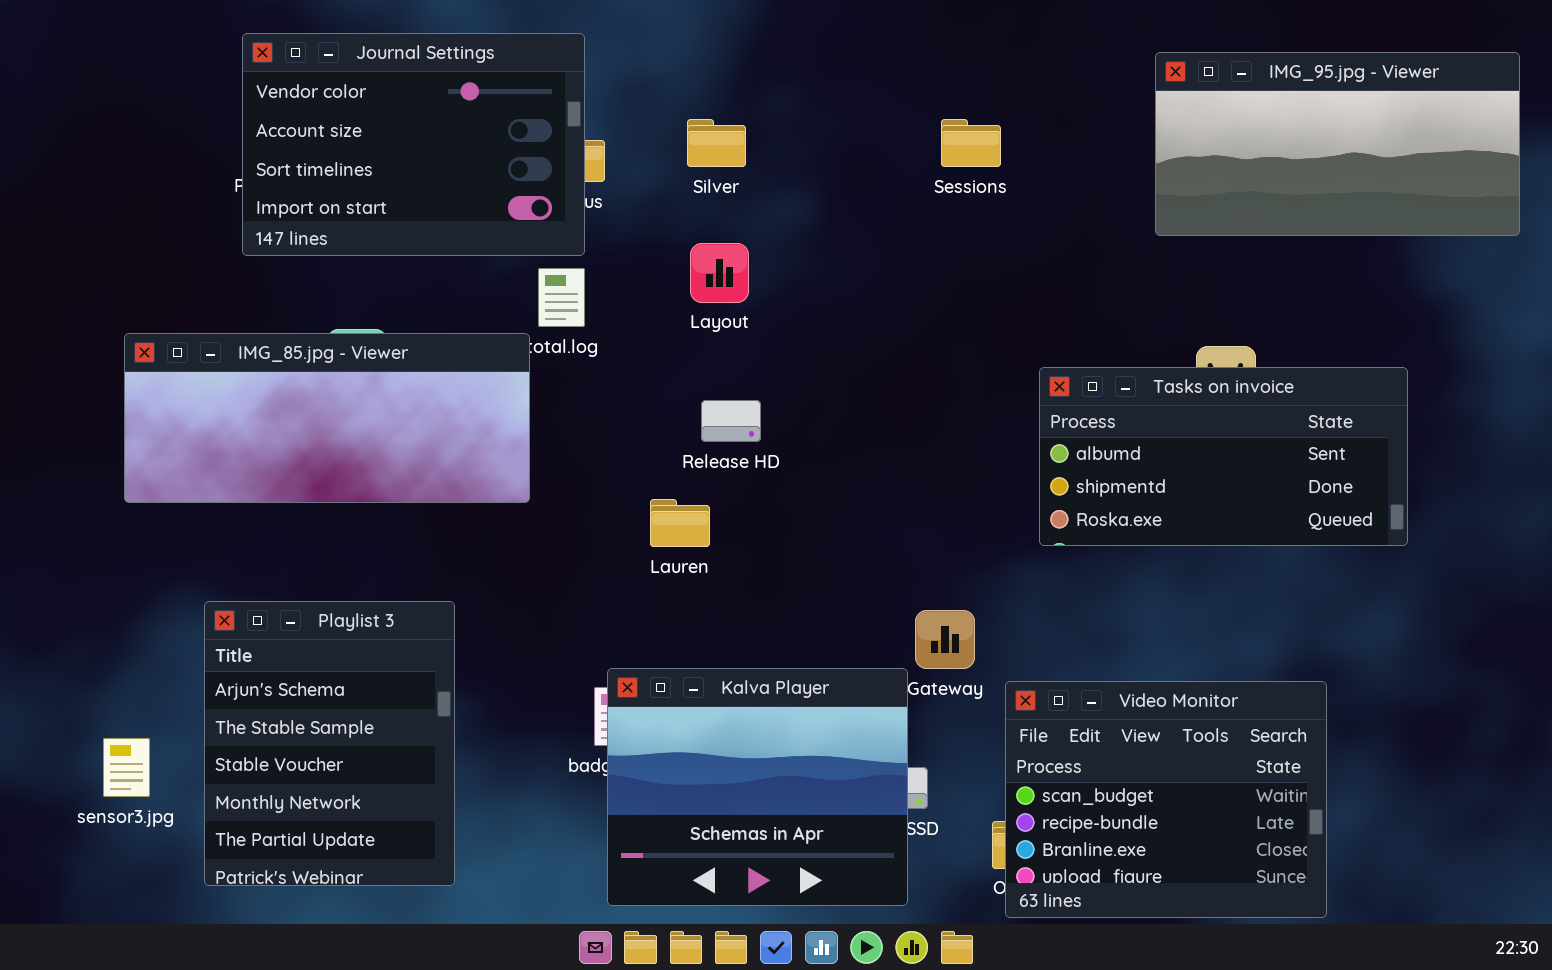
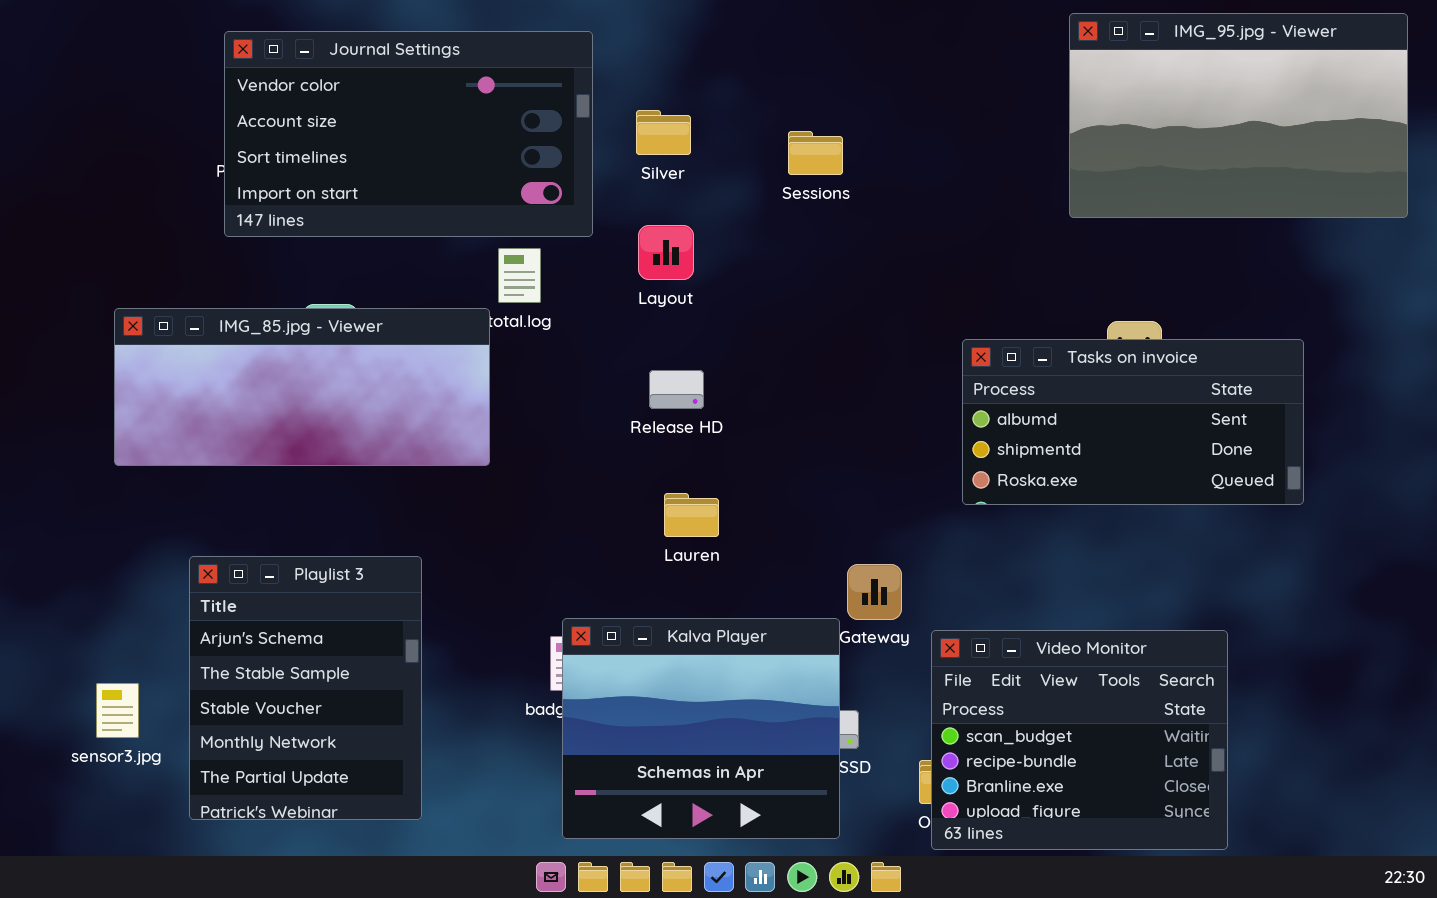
Journal Settings: [242,33,585,256] -> [224,31,593,237], resized
IMG_95.jpg - Viewer: [1155,52,1520,236] -> [1069,13,1408,218], resized
Sessions: [941,119,1001,167] -> [788,131,843,175], moved
Lauren: [650,499,710,547] -> [664,493,719,537], moved

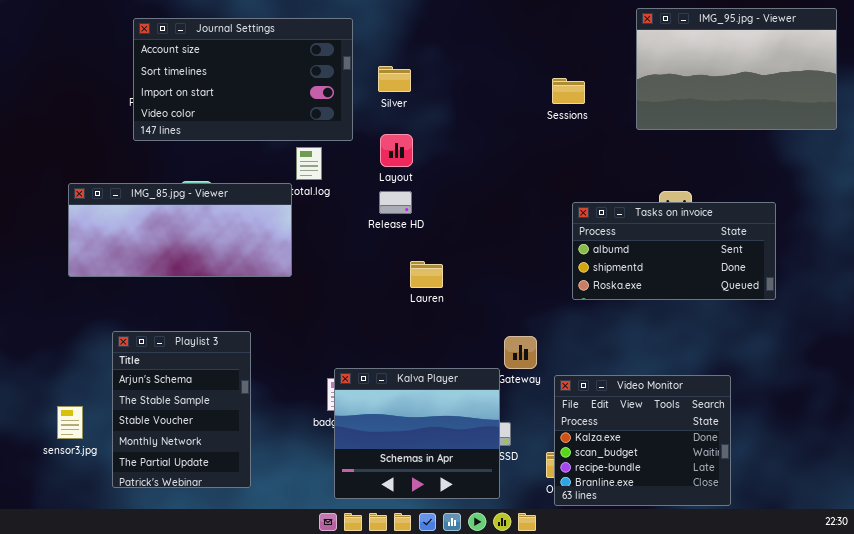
Journal Settings: [224,31,593,237] -> [133,18,353,141], scrolled down 1 row
Sessions: [788,131,843,175] -> [552,78,585,104], moved
Release HD: [649,370,704,409] -> [379,191,412,214], moved
Lauren: [664,493,719,537] -> [410,261,443,288], moved
Video Monitor: [931,630,1228,850] -> [554,375,731,506], scrolled up 1 row

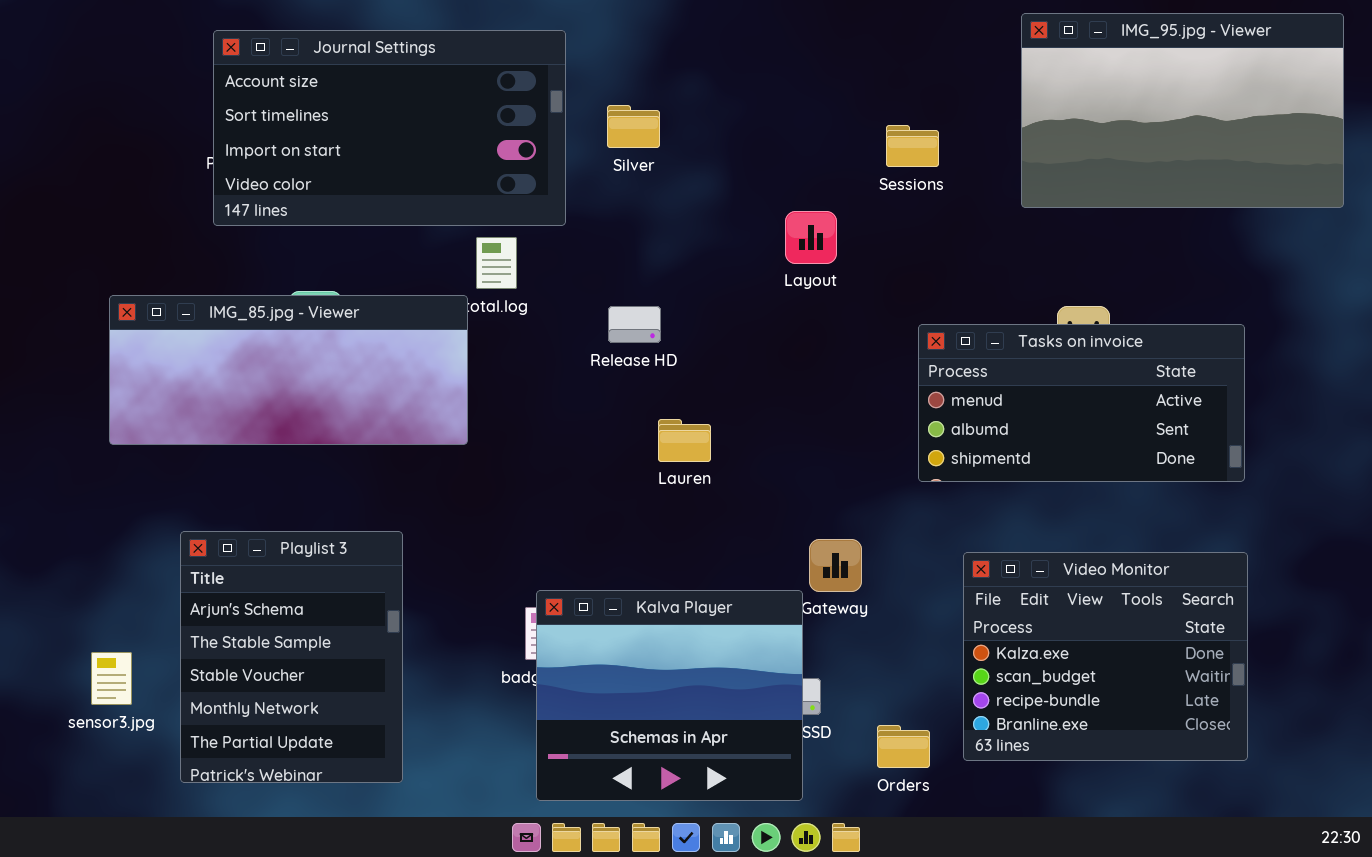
Layout: [380,134,413,167] -> [785,211,837,264], moved
Tasks on invoice: [572,202,776,300] -> [918,324,1245,482], scrolled up 1 row
Video Monitor: [554,375,731,506] -> [963,552,1248,761], moved

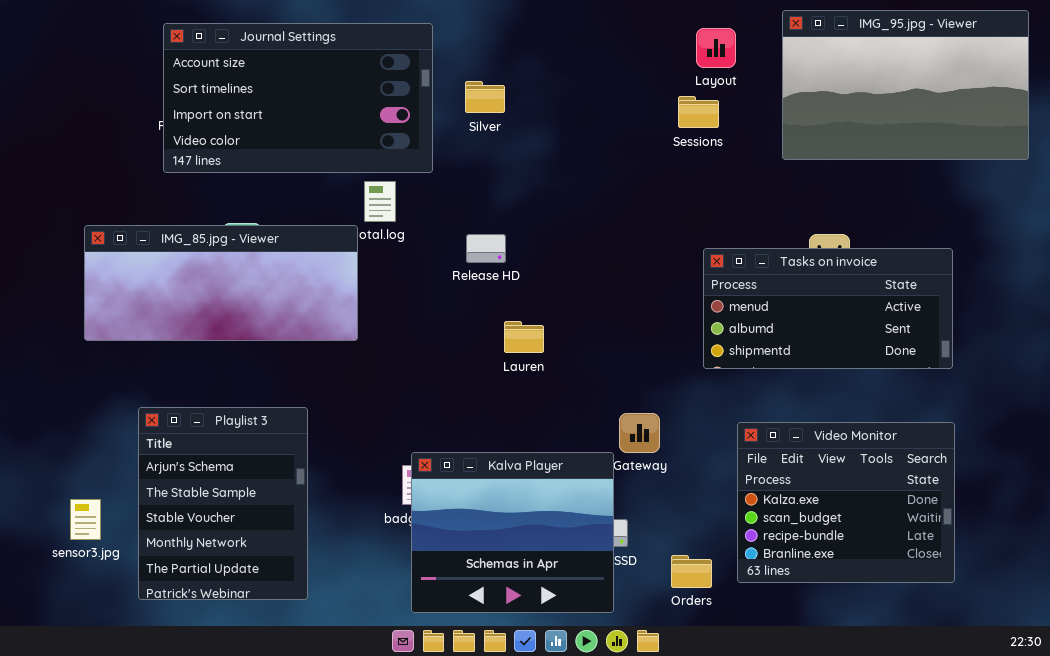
Layout: [785,211,837,264] -> [696,28,736,68], moved

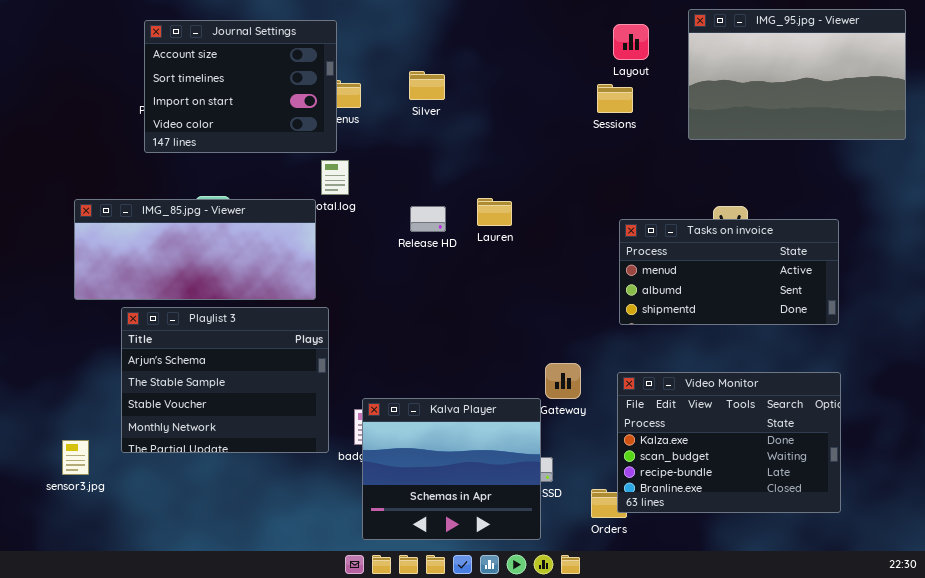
Journal Settings: [163,23,433,173] -> [144,20,337,153], resized
Lauren: [504,321,544,353] -> [477,198,512,226], moved
Playlist 3: [138,407,308,600] -> [121,307,329,453], moved, resized
Video Monitor: [737,422,955,583] -> [617,372,841,513], resized

